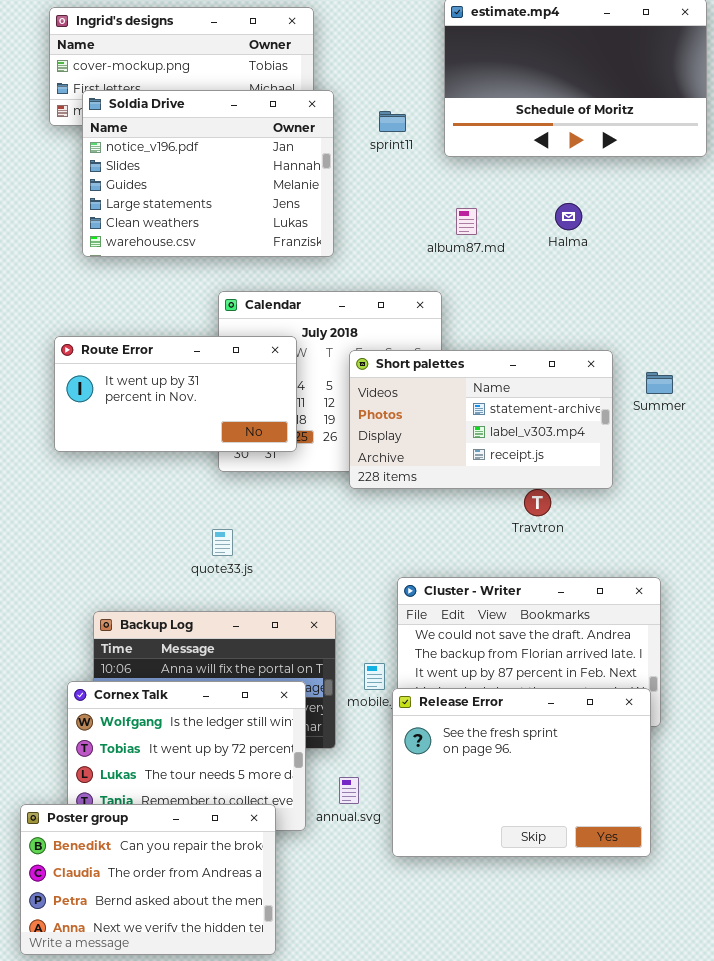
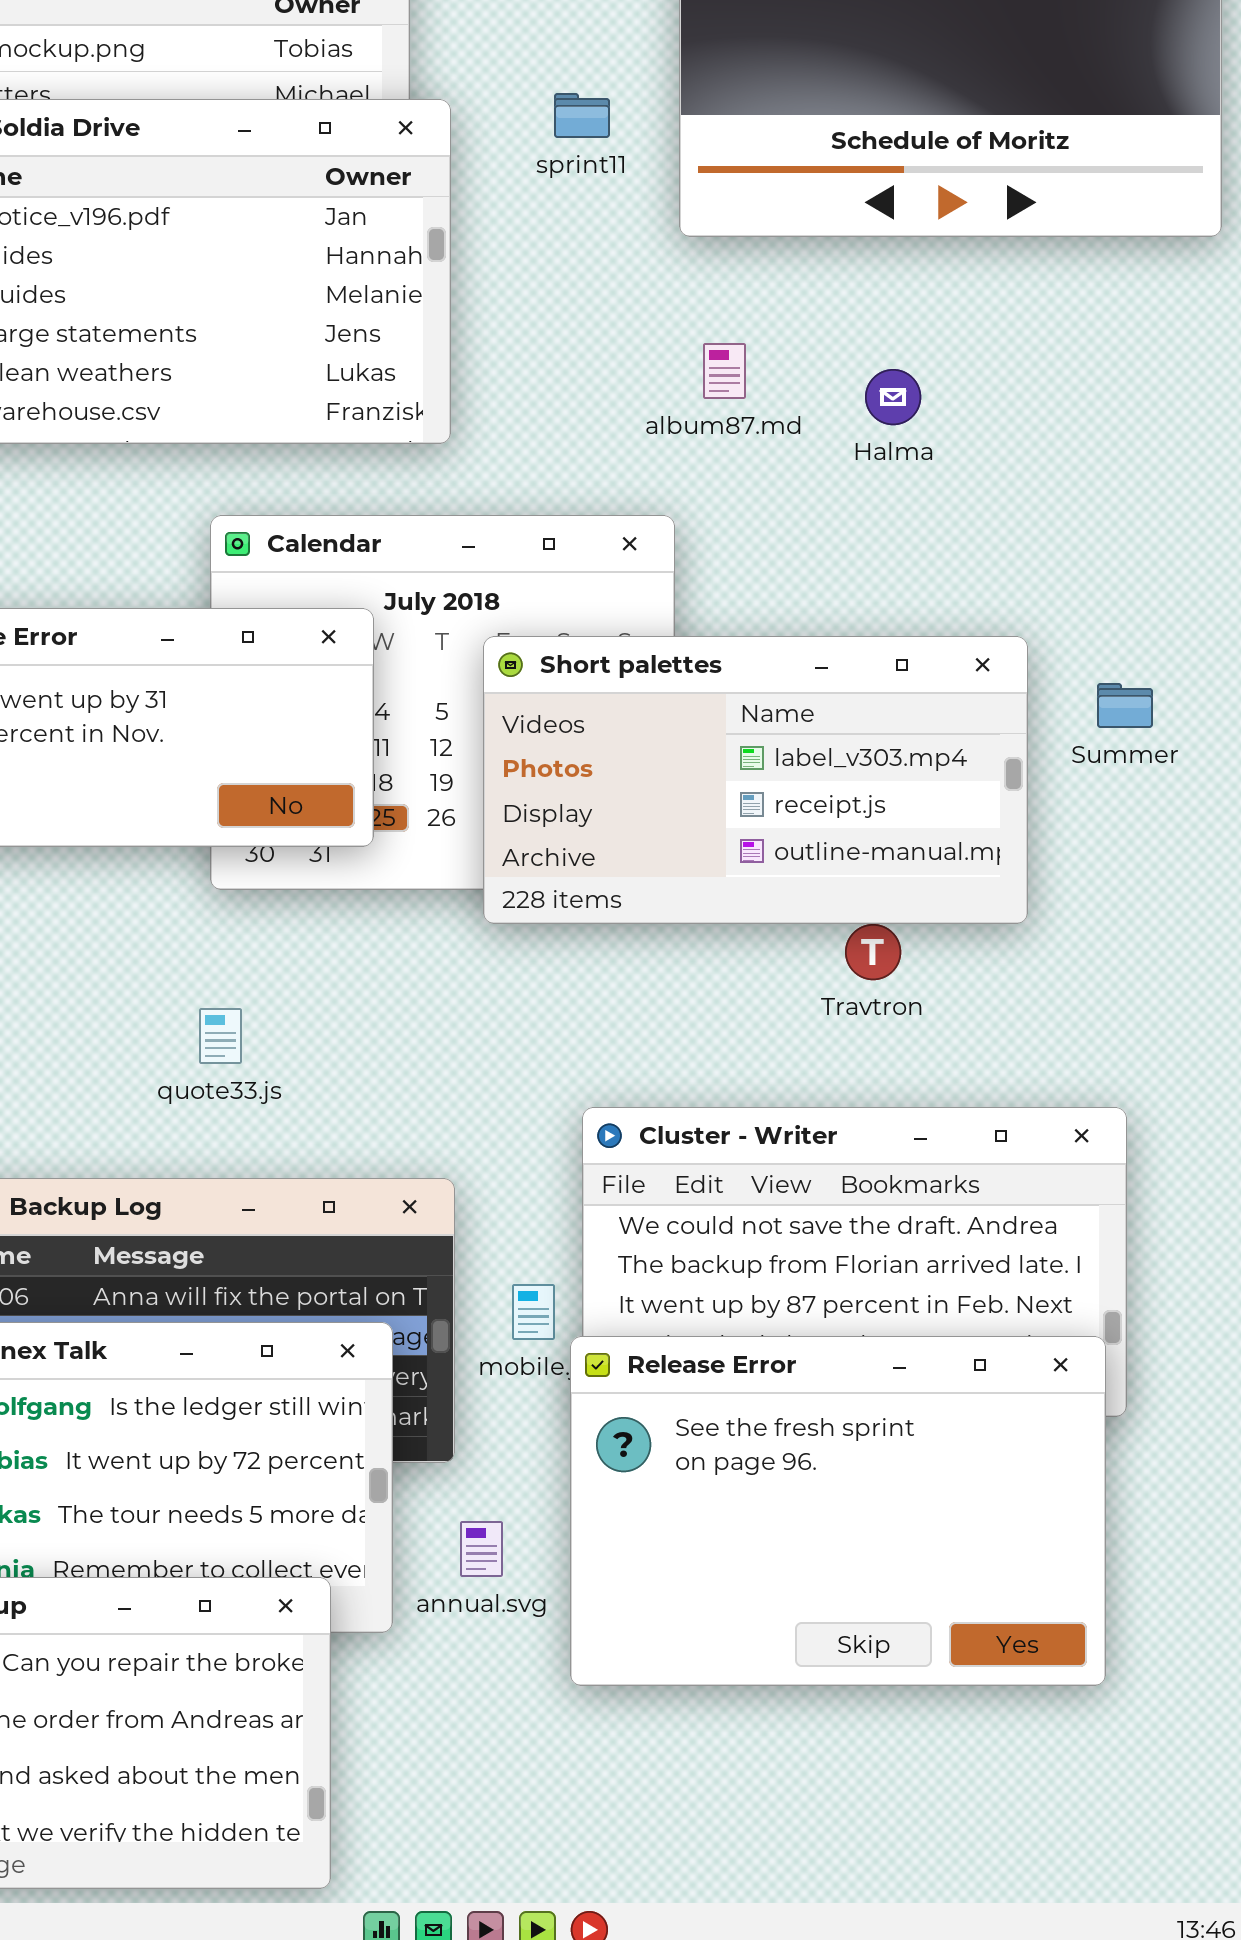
sprint11: [379,111,406,132] -> [554,93,610,138], moved
Halma: [555,203,582,230] -> [865,369,921,425], moved
Short palettes: [349,350,613,489] -> [483,636,1028,924], scrolled down 1 row

